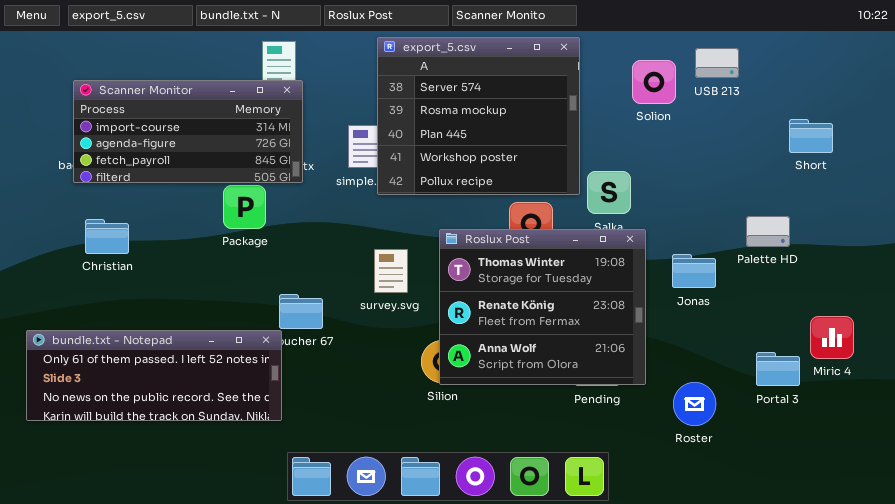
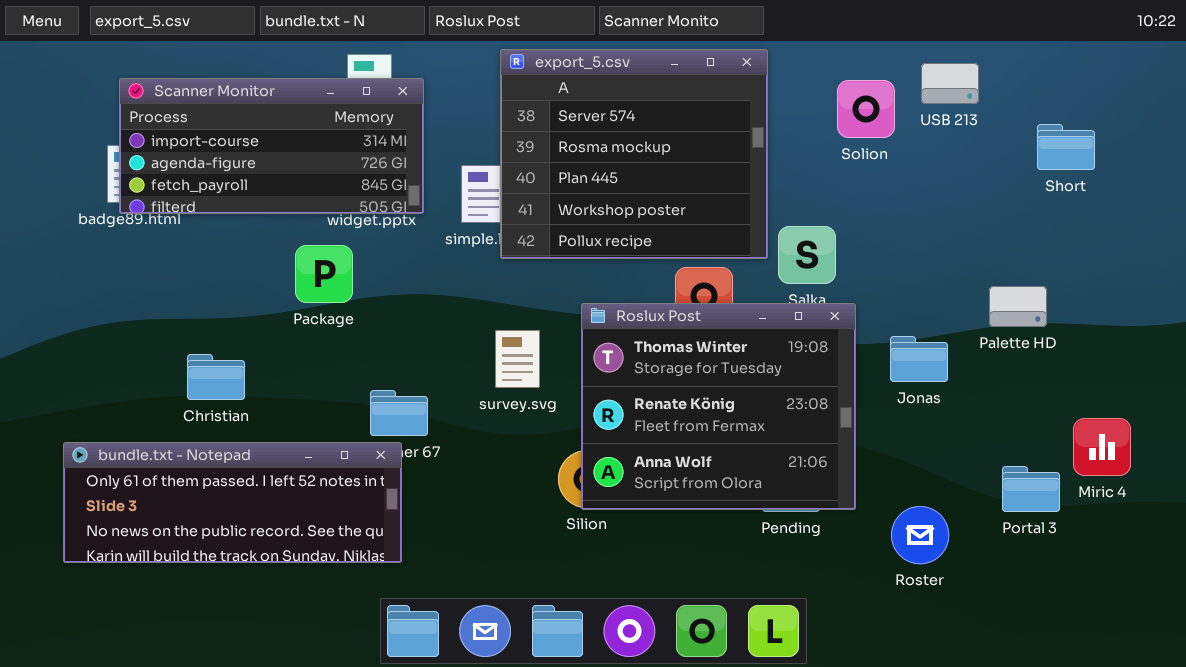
Scanner Monitor: [73,80,303,183] -> [119,78,424,214], moved
Short: [789,119,833,153] -> [1037,124,1095,170], moved
Christian: [85,219,129,254] -> [187,354,245,400], moved
bundle.txt - Notepad: [26,330,282,421] -> [63,442,402,563], moved

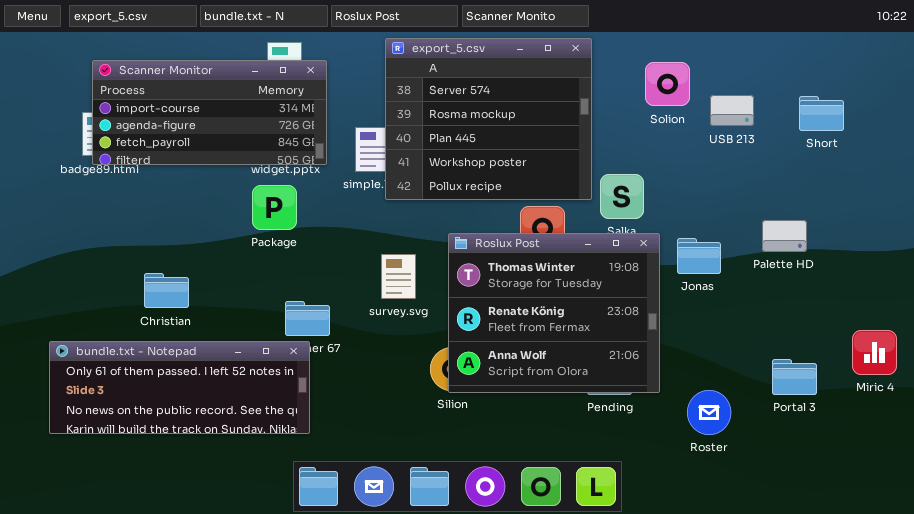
USB 213: [921,63,979,104] -> [710,95,754,126], moved
Package: [295,245,353,303] -> [252,185,297,230], moved
Jonas: [890,336,948,382] -> [677,238,721,274], moved
Miric 4: [1073,418,1131,476] -> [852,330,897,375], moved

